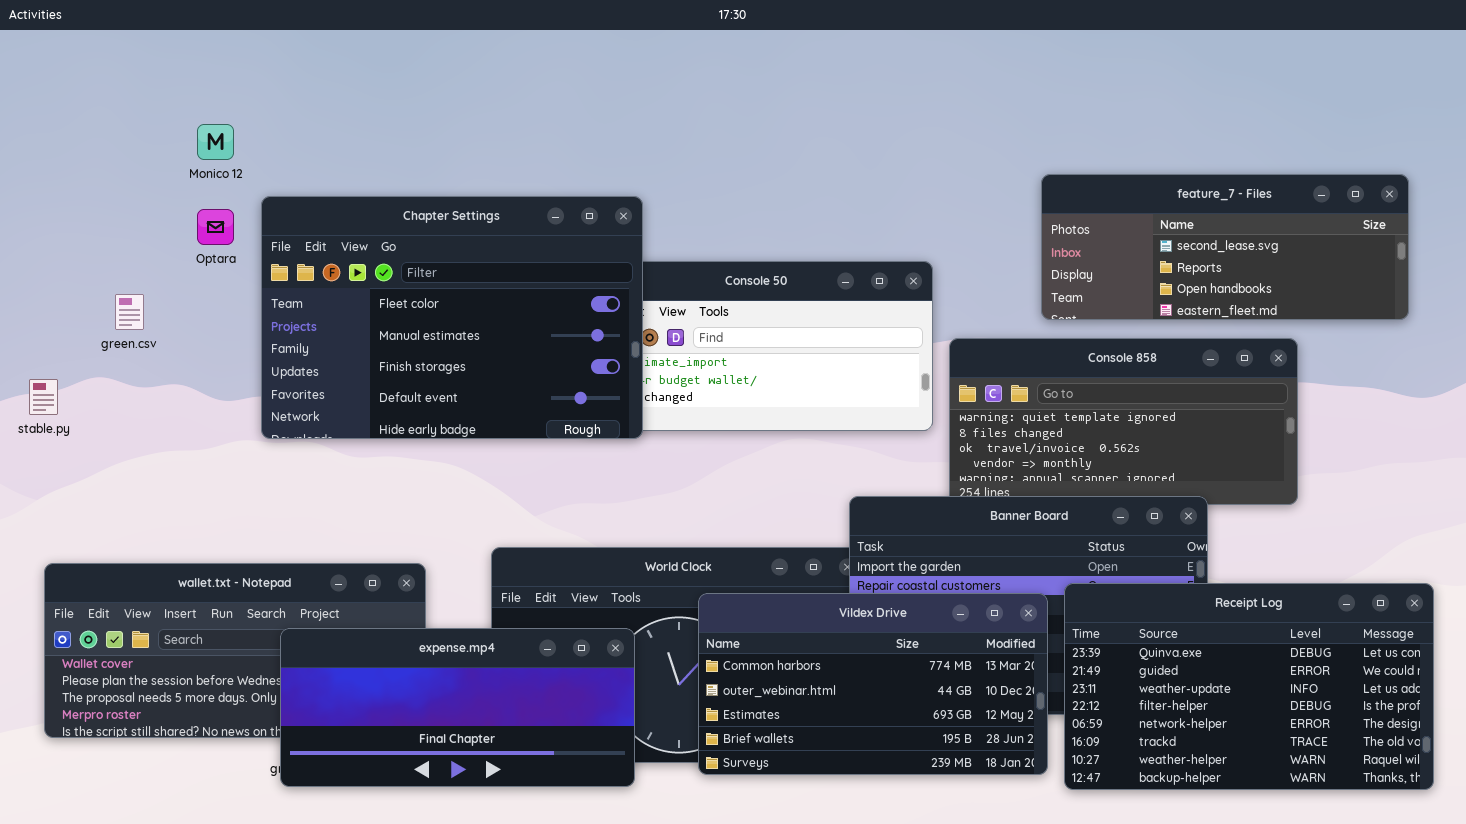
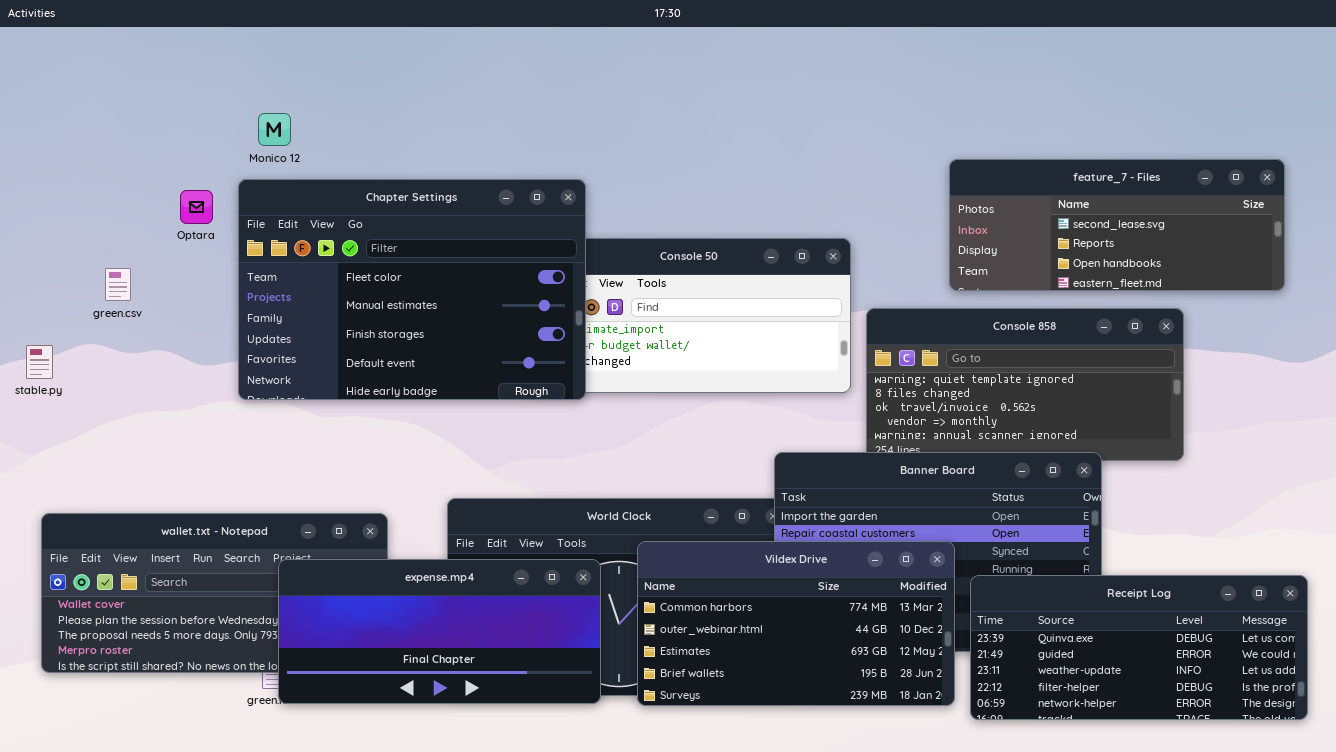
Monico 12: [197,124,234,160] -> [258,113,291,146], moved
Receipt Log: [1064,583,1434,790] -> [970,575,1308,720], resized
expense.mp4: [280,628,635,787] -> [278,559,601,704], moved

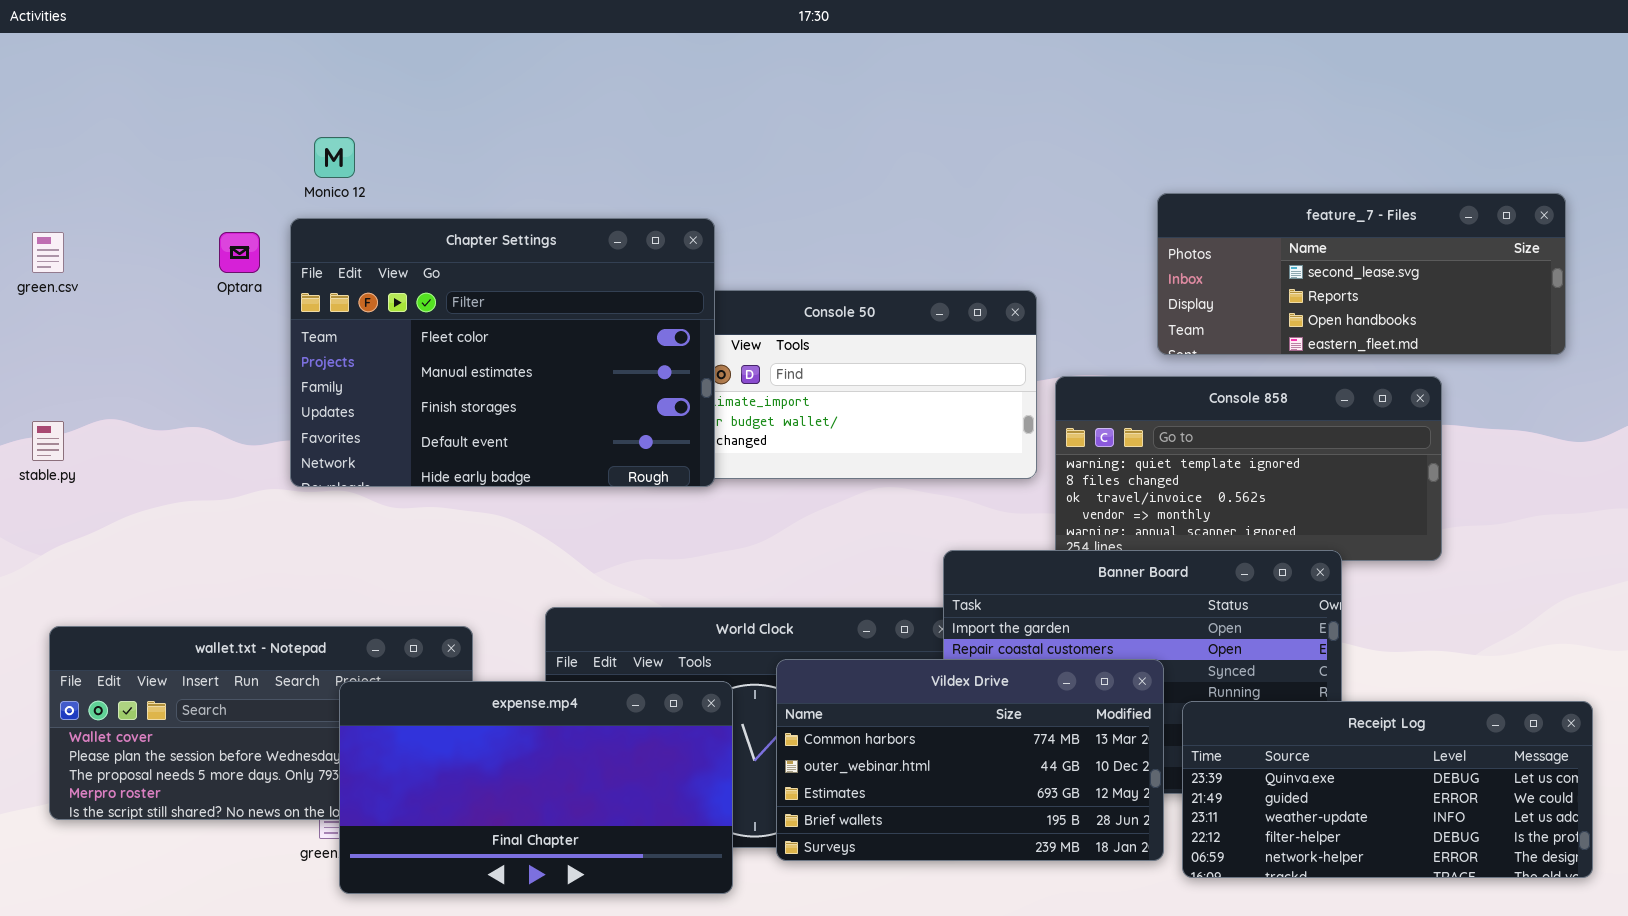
green.csv: [105,268,131,301] -> [32,232,64,273], moved
expense.mp4: [278,559,601,704] -> [339,681,733,894], resized

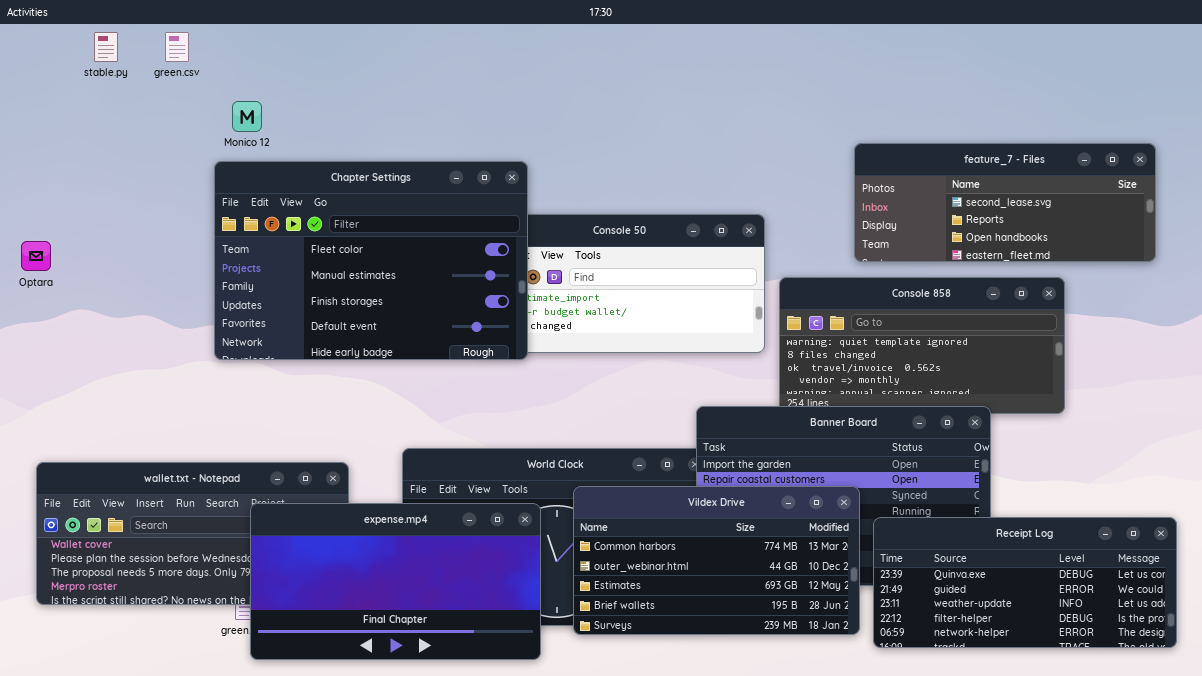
green.csv: [32,232,64,273] -> [165,32,189,62], moved
Optara: [219,232,260,273] -> [21,241,51,271], moved
stable.py: [32,421,64,461] -> [94,32,118,62], moved

